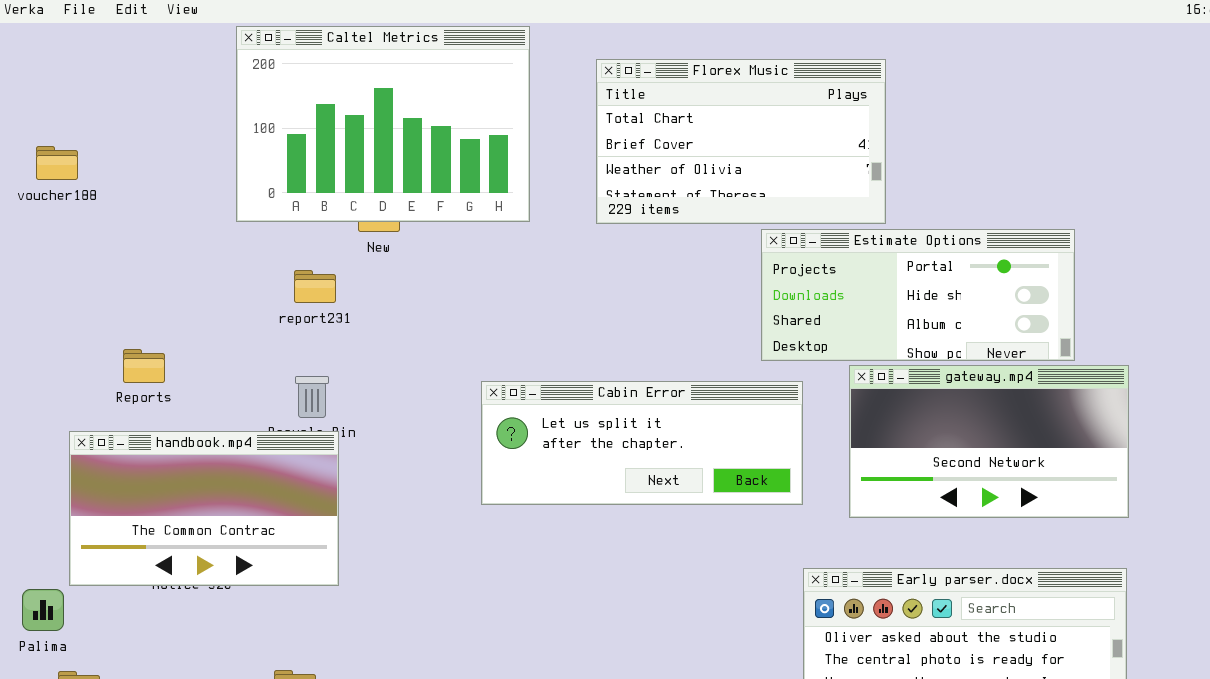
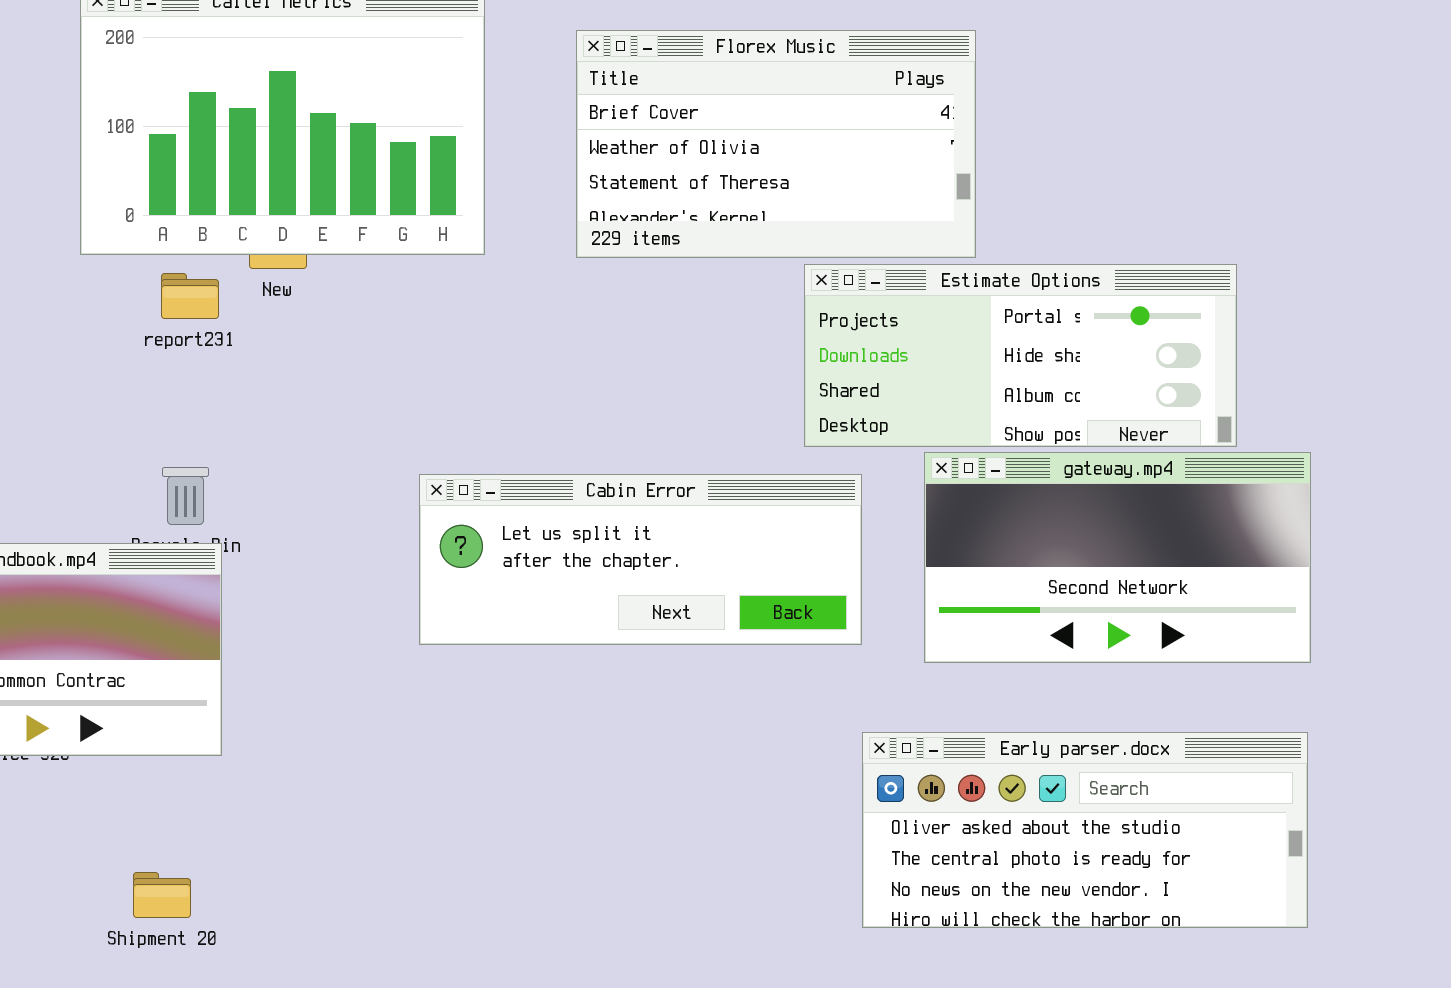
Florex Music: [596,59,886,224] -> [576,30,976,258], scrolled down 1 row
report231: [294,270,336,303] -> [161,273,219,319], moved

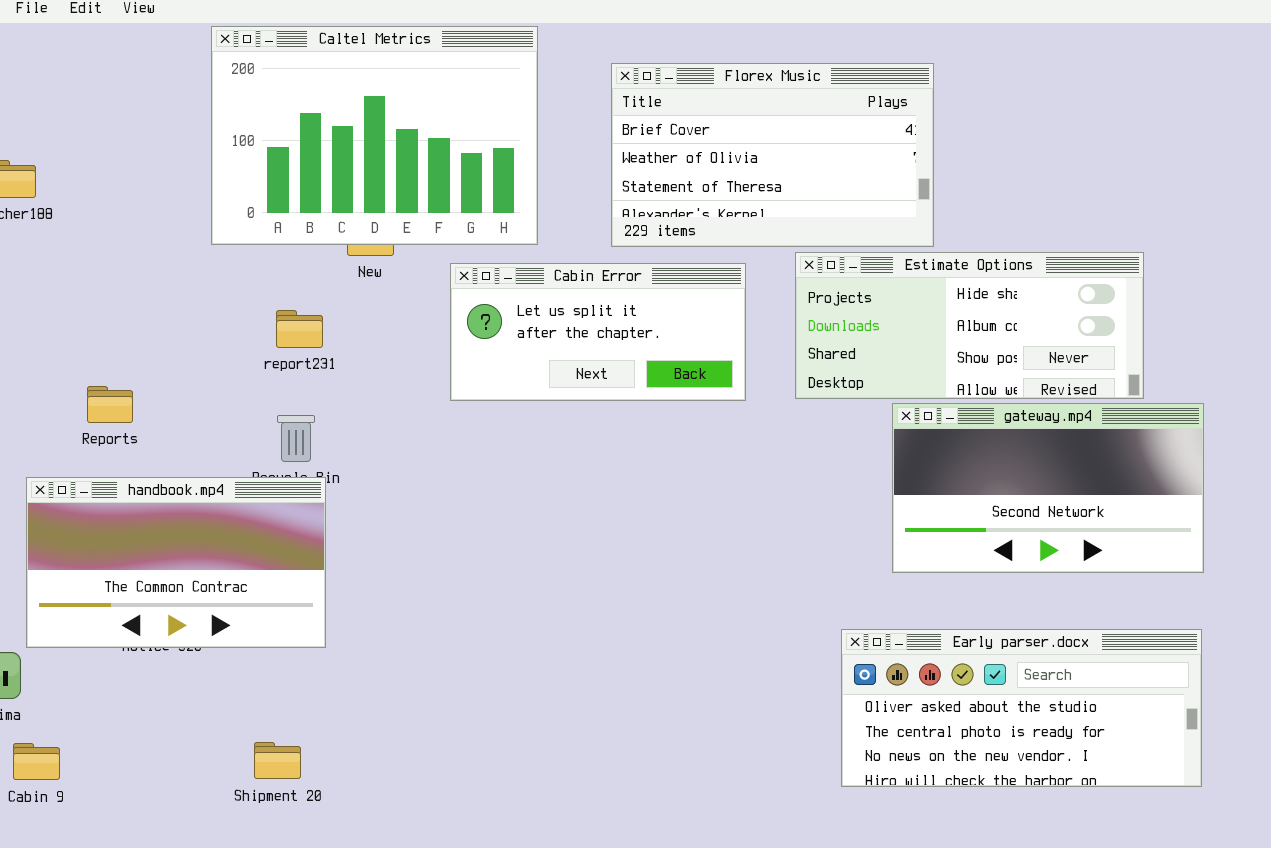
Estimate Options: [804,264,1237,447] -> [795,252,1144,399], scrolled down 1 row
report231: [161,273,219,319] -> [276,310,323,348], moved
Cabin Error: [419,474,862,645] -> [450,263,746,401], moved, resized

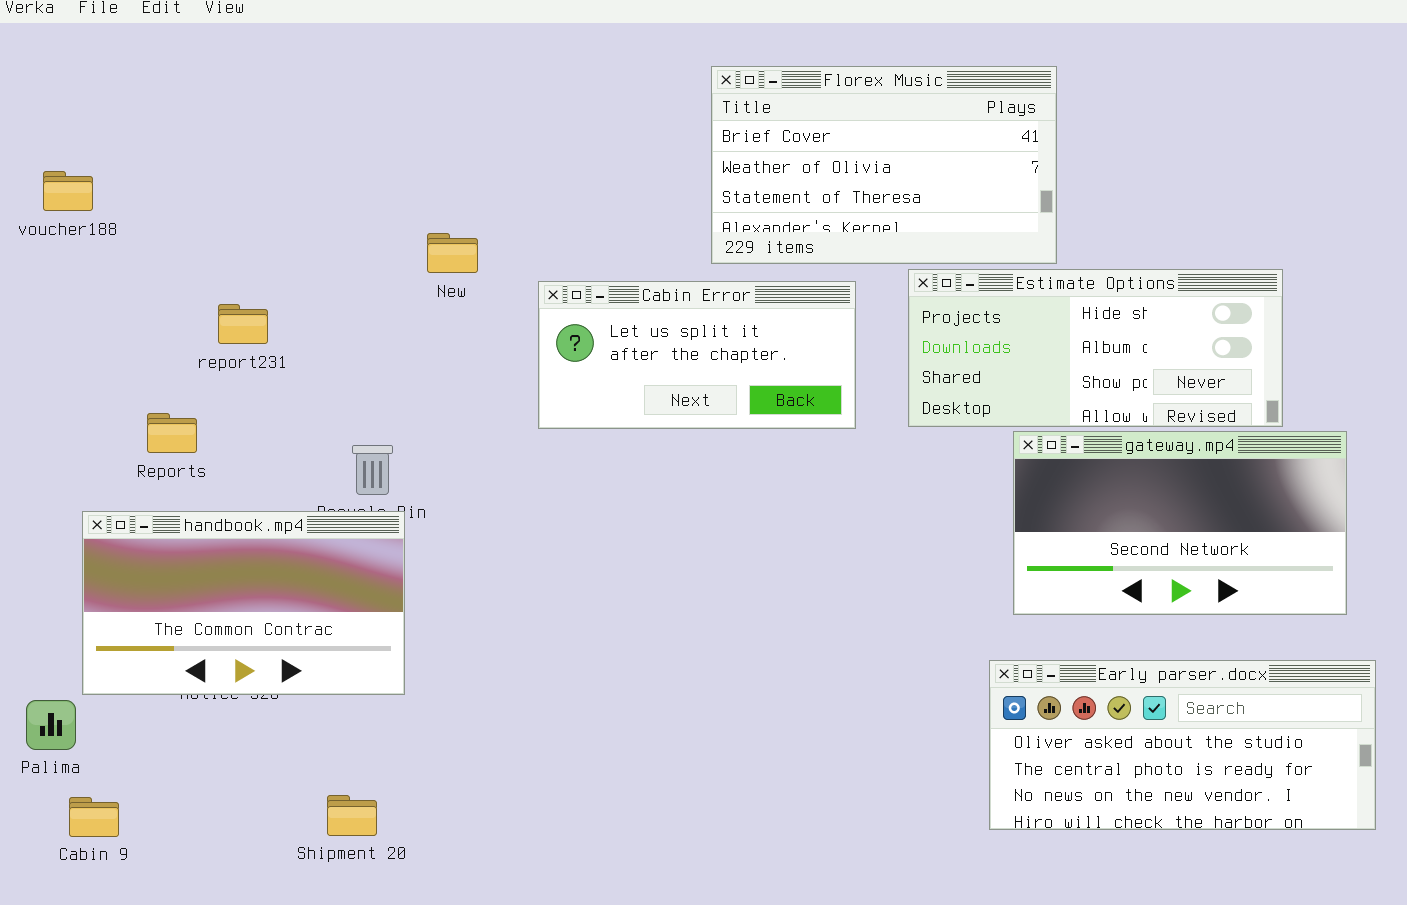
Caltel Metrics: [211,26,538,245] -> none, closed
report231: [276,310,323,348] -> [218,304,268,344], moved
Early parser.docx: [841,629,1202,787] -> [989,660,1376,830], moved

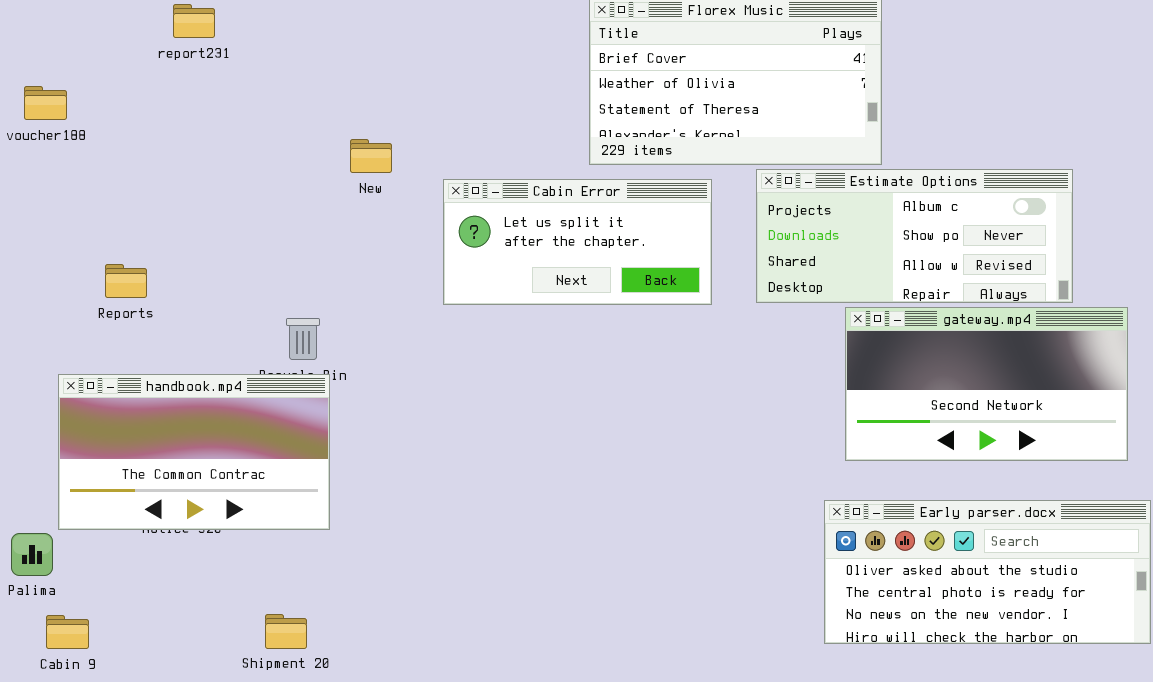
Estimate Options: [908,269,1283,427] -> [756,169,1073,303], scrolled down 1 row
report231: [218,304,268,344] -> [173,4,215,38], moved
Reports: [147,413,197,453] -> [105,264,147,298], moved

